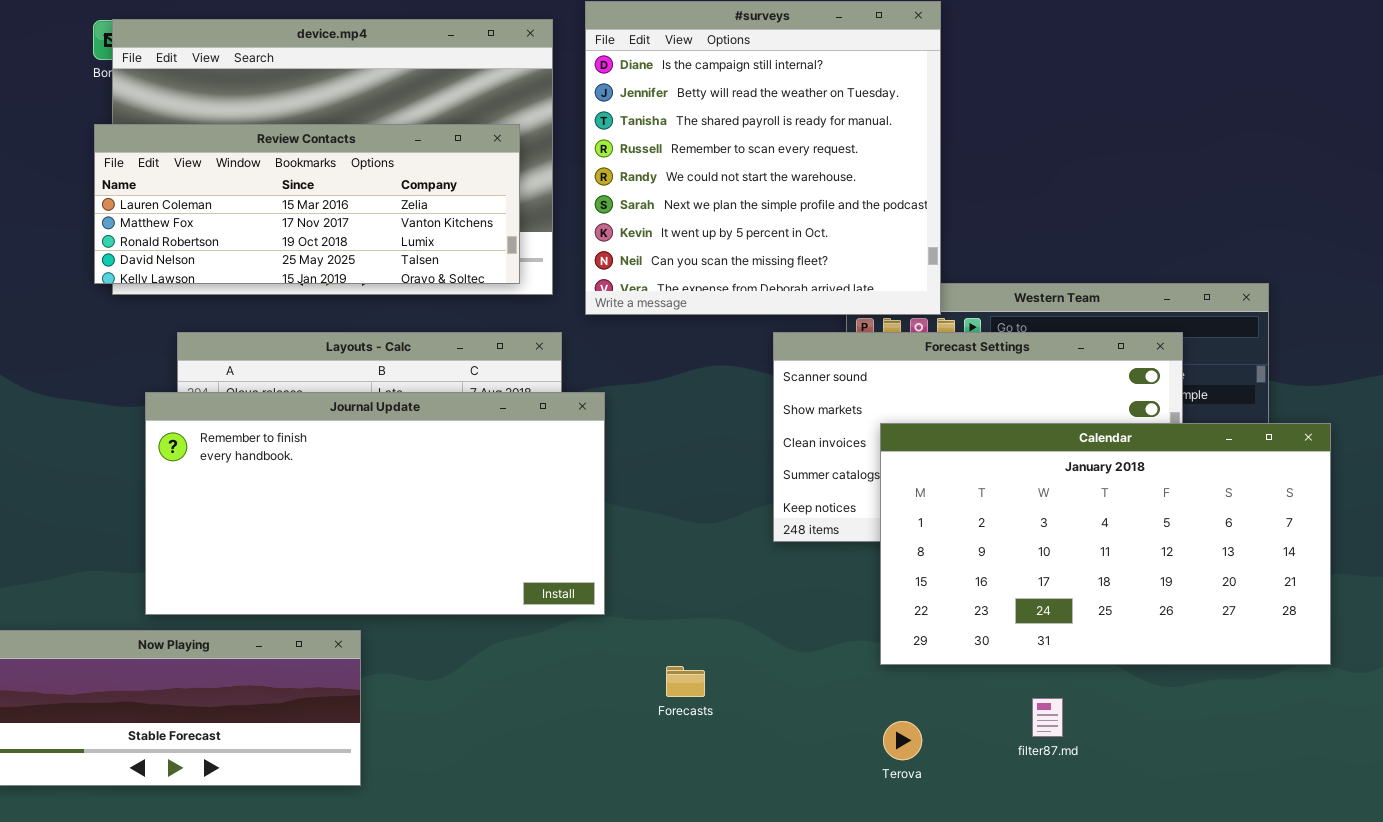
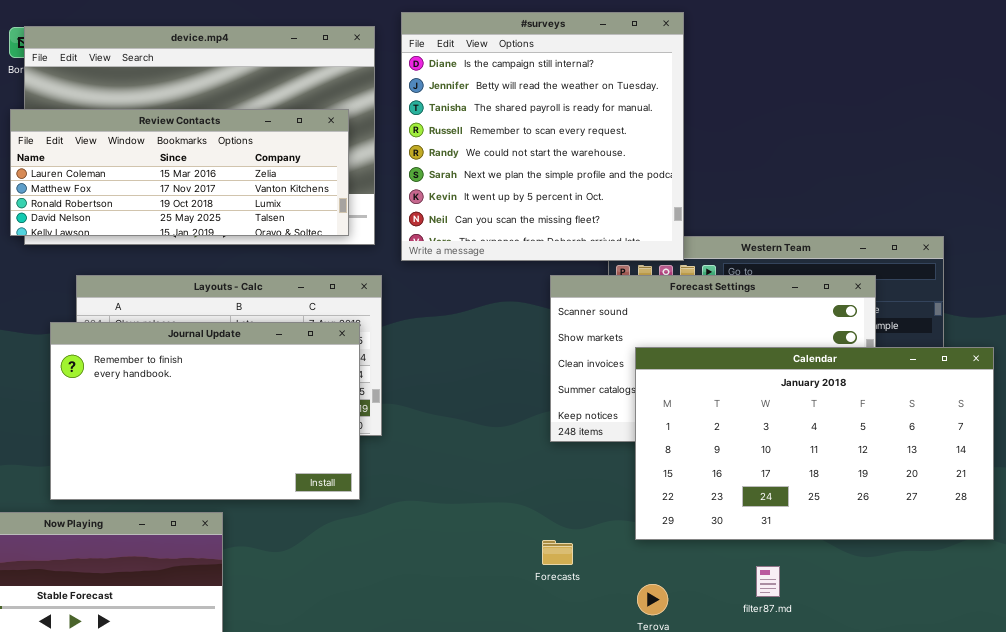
Journal Update: [145,392,605,615] -> [50,322,360,500], resized
Forecasts: [666,666,705,697] -> [542,540,573,565], moved

